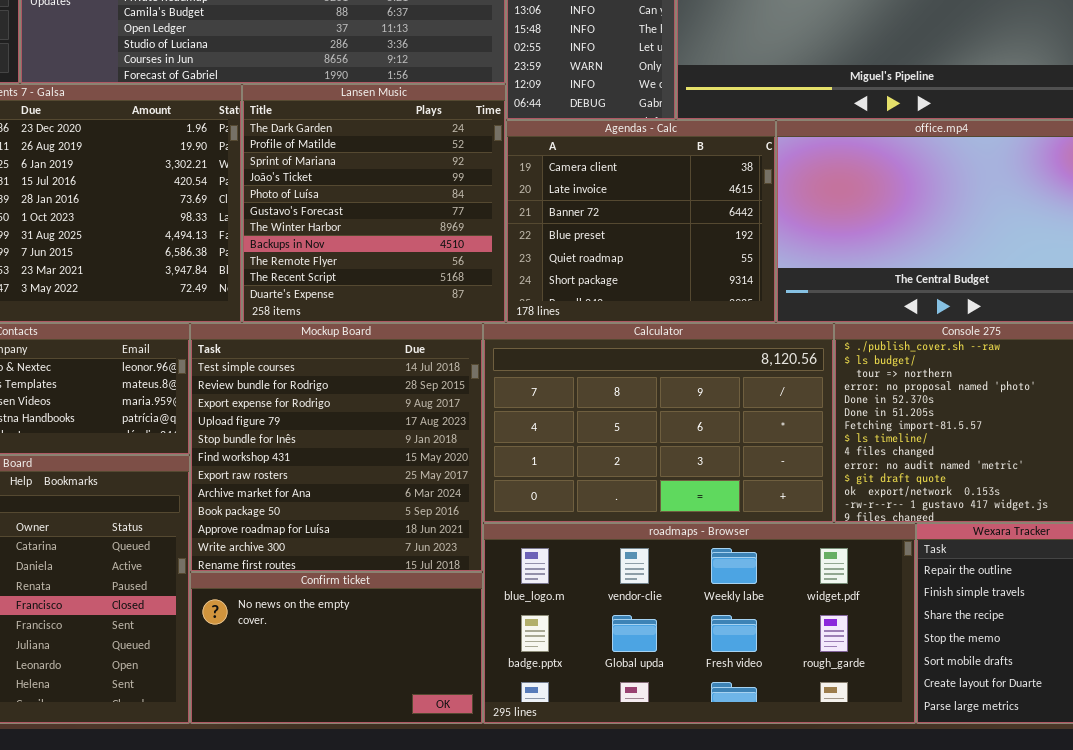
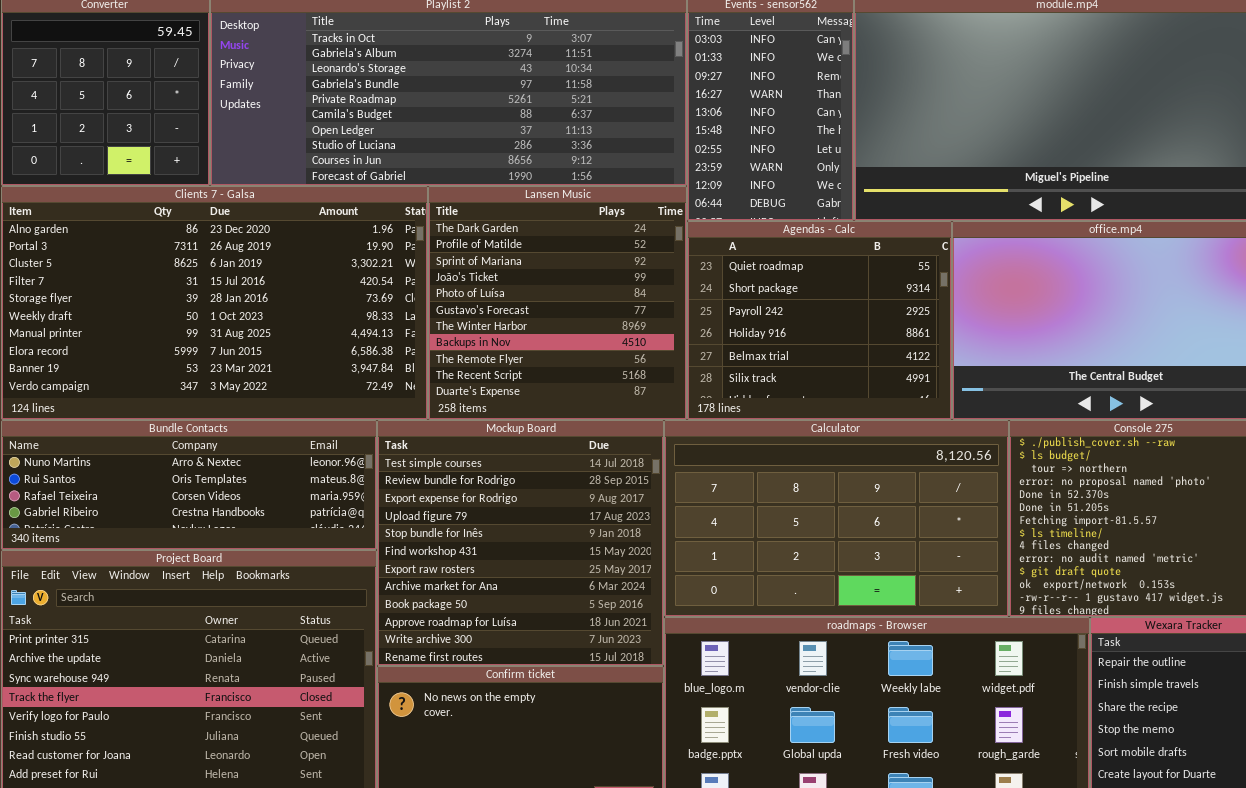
Agendas - Calc: [506,120,776,323] -> [687,221,952,420], scrolled down 4 rows

